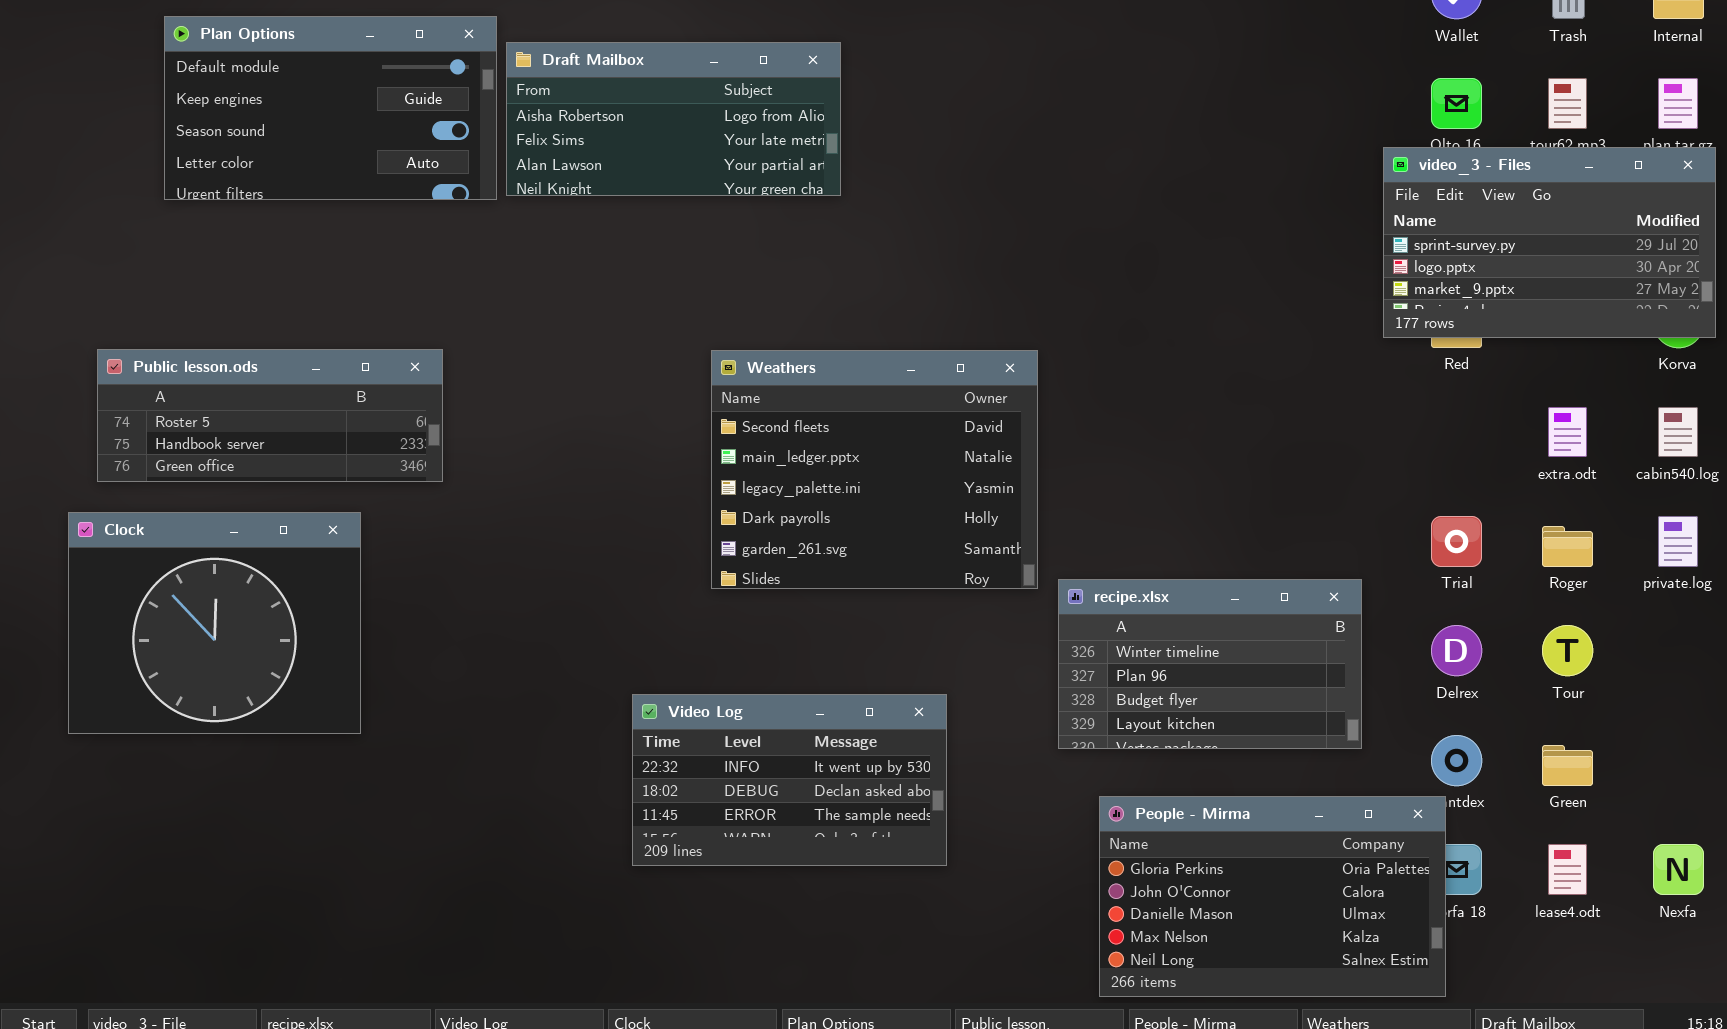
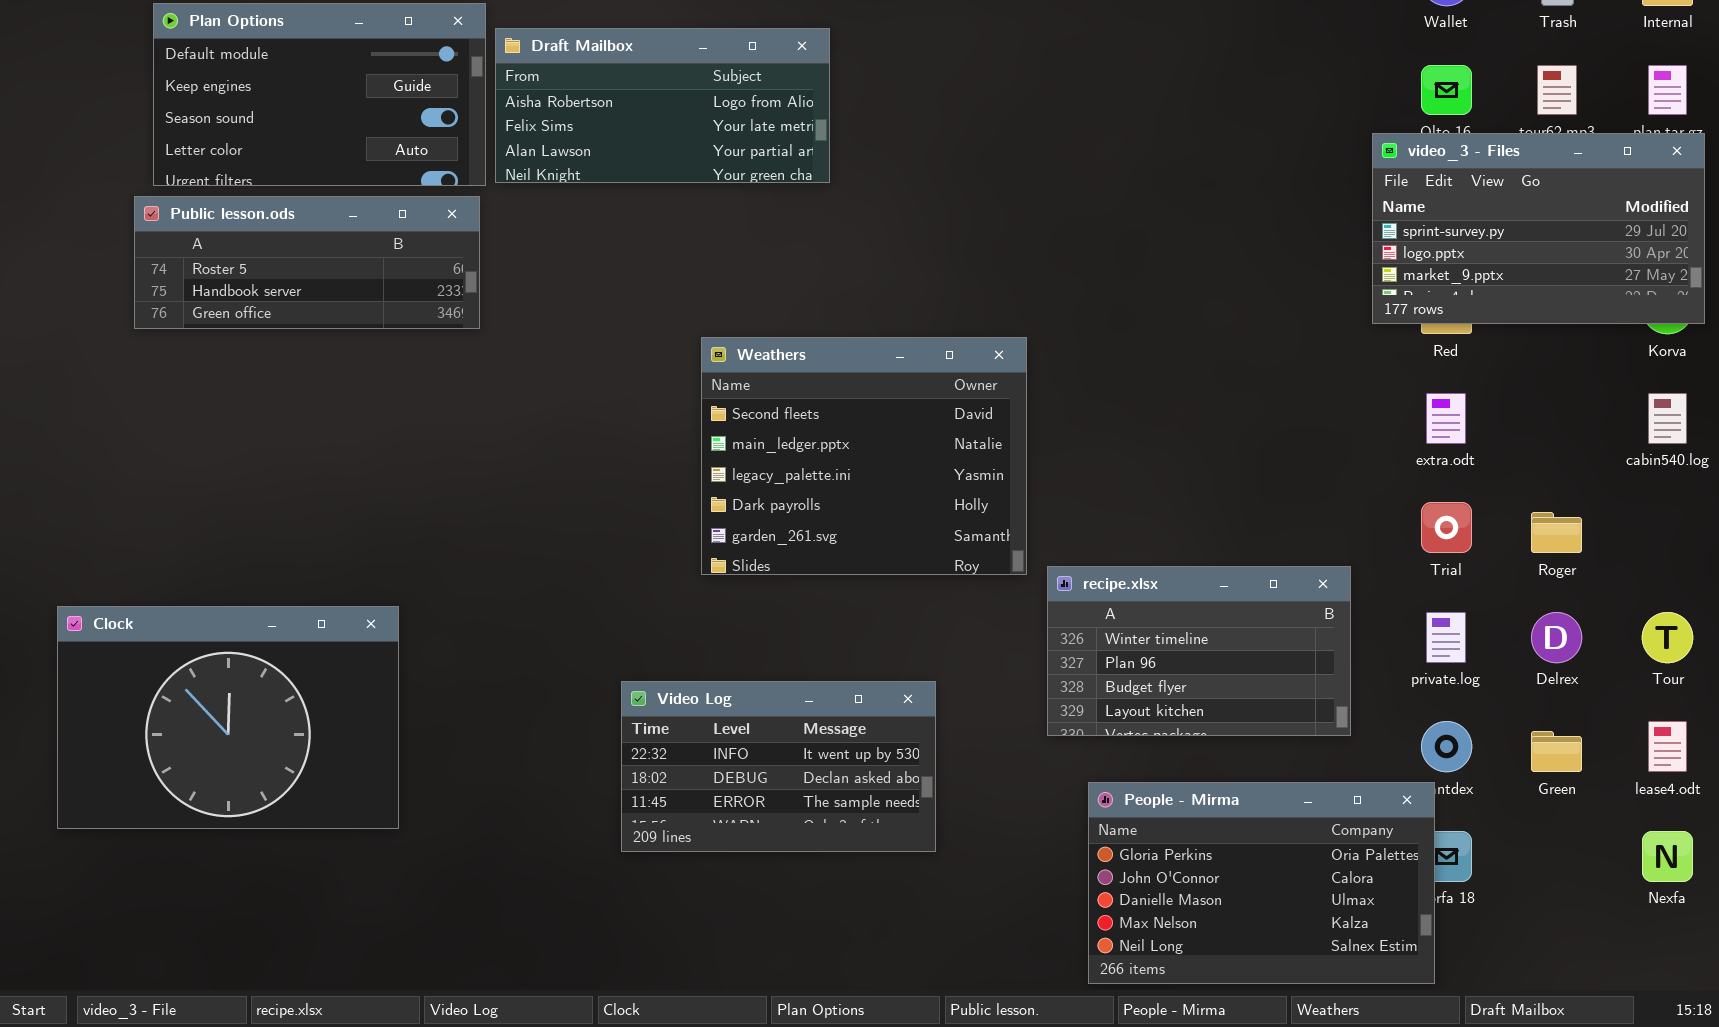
Public lesson.ods: [97,349,443,482] -> [134,196,480,329], moved
extra.odt: [1548,407,1587,457] -> [1426,393,1466,444], moved
Clock: [68,512,361,734] -> [57,606,399,829], moved, resized
private.log: [1658,516,1698,567] -> [1426,612,1466,663], moved
Delrex: [1431,625,1482,676] -> [1531,612,1582,663], moved
Tour: [1542,625,1593,676] -> [1642,612,1693,663], moved
lease4.odt: [1548,844,1587,895] -> [1648,721,1687,772], moved

